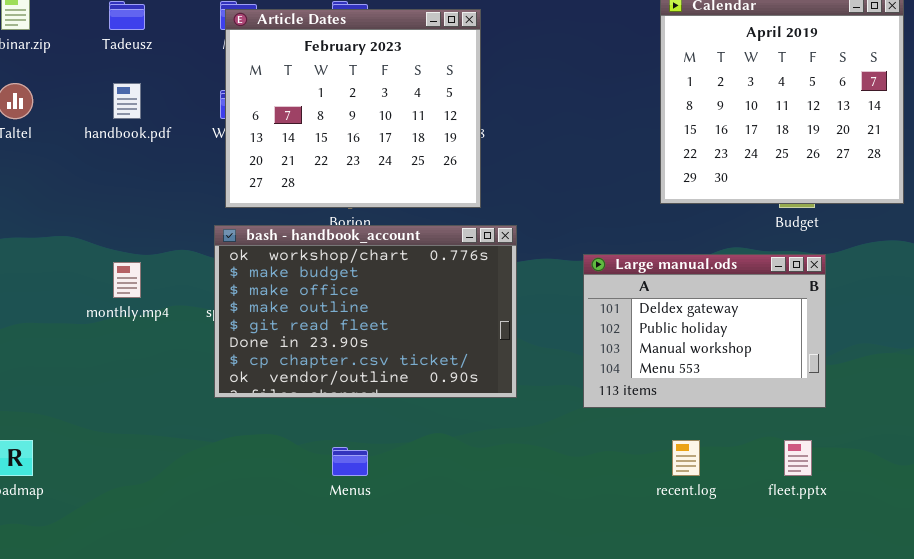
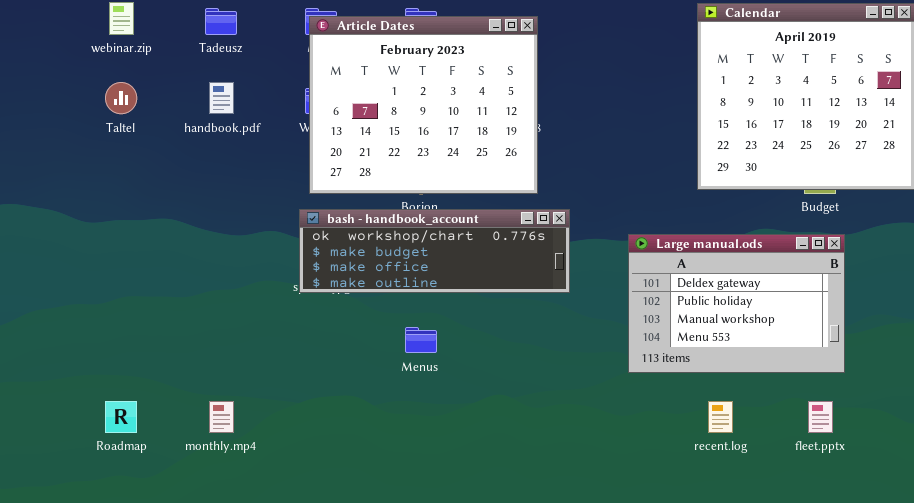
bash - handbook_account: [214,225,517,398] -> [299,209,570,293], resized
monthly.mp4: [113,262,141,298] -> [209,401,234,433], moved
Menus: [332,447,368,476] -> [405,327,437,353], moved

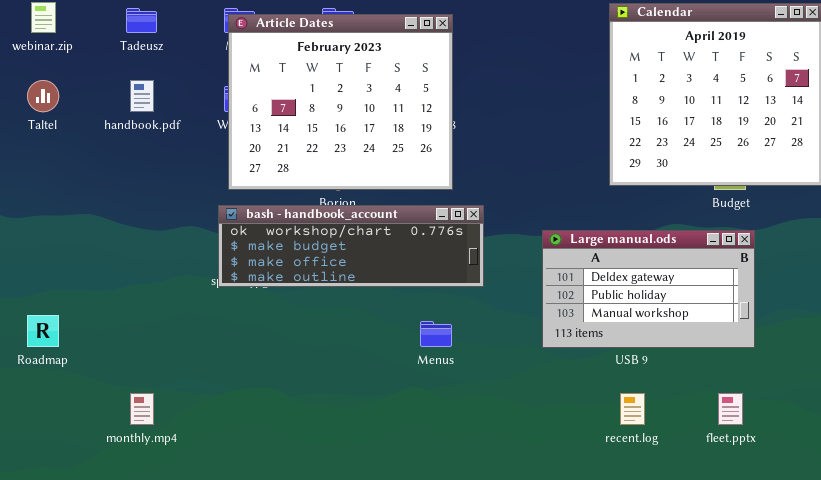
Large manual.ods: [628,234,845,373] -> [542,230,755,348], resized
Menus: [405,327,437,353] -> [420,321,452,347], moved
Roadmap: [105,401,137,433] -> [27,315,59,347], moved

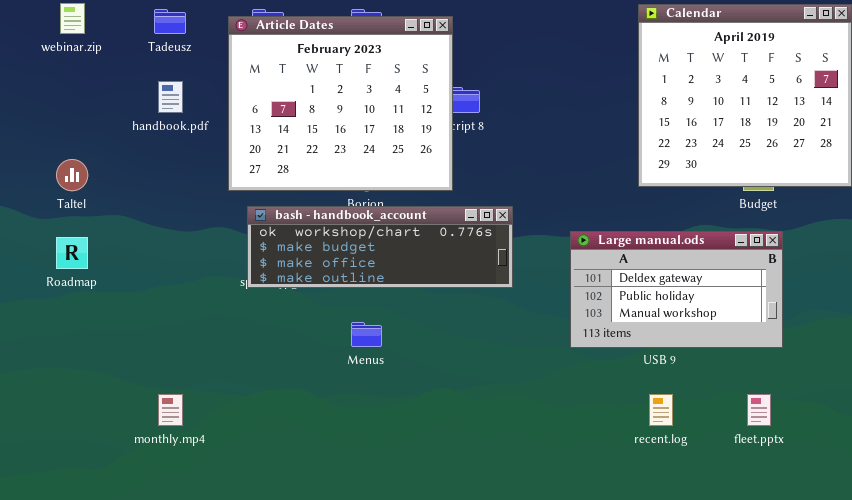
Article Dates: [228,14,453,190] -> [228,16,453,191], moved
Taltel: [27,80,59,112] -> [56,159,88,191], moved
Roadmap: [27,315,59,347] -> [56,237,88,269], moved
Menus: [420,321,452,347] -> [351,322,382,347], moved

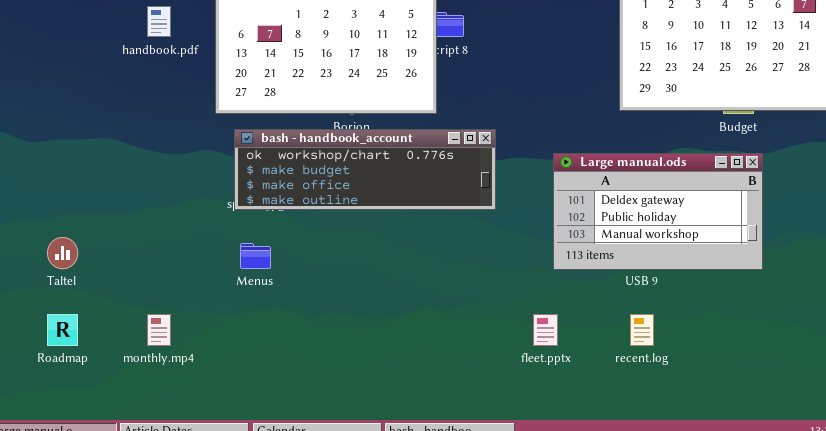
Taltel: [56,159,88,191] -> [47,237,78,269], moved
Roadmap: [56,237,88,269] -> [47,314,78,346], moved
Menus: [351,322,382,347] -> [240,243,271,269], moved
fleet.pptx: [747,394,771,426] -> [533,314,558,346], moved

